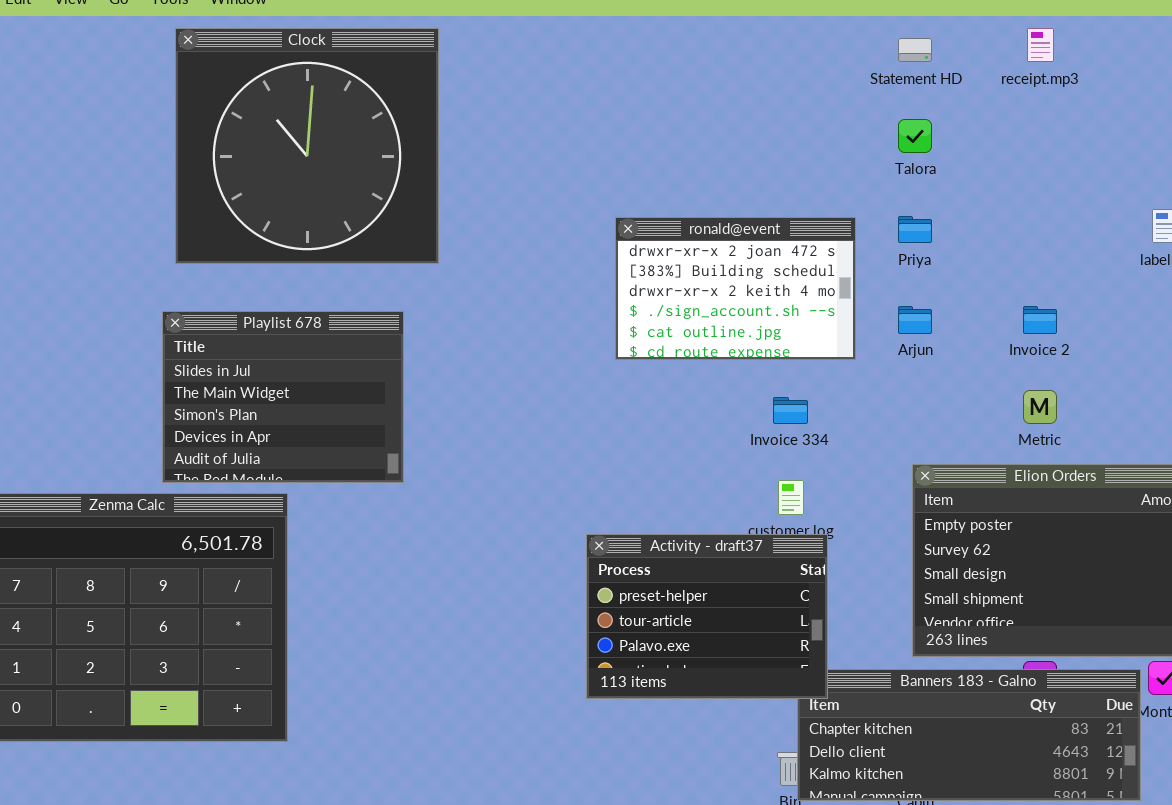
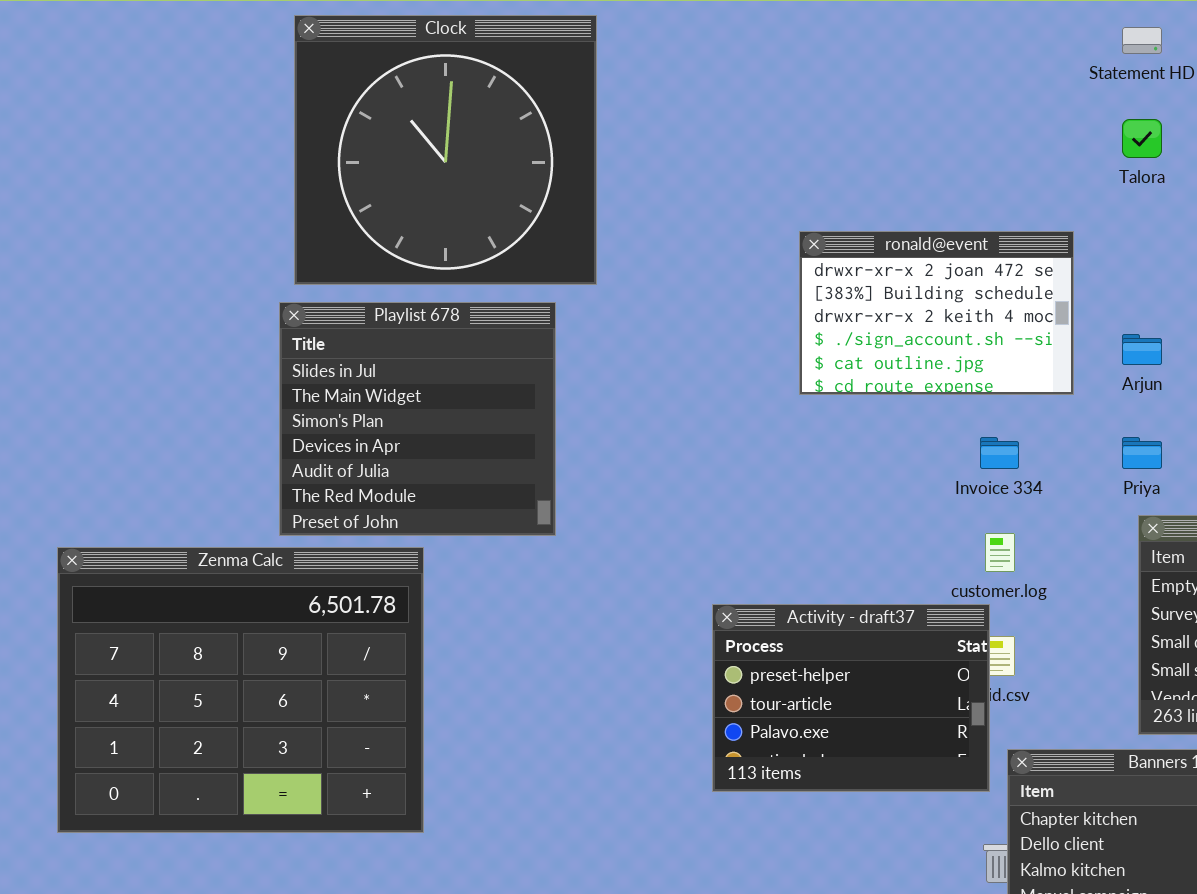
Priya: [898,216,932,243] -> [1122,437,1162,469], moved
Playlist 678: [162,311,404,483] -> [279,302,556,536], resized
Activity - draft37: [586,534,828,699] -> [712,604,990,792], moved

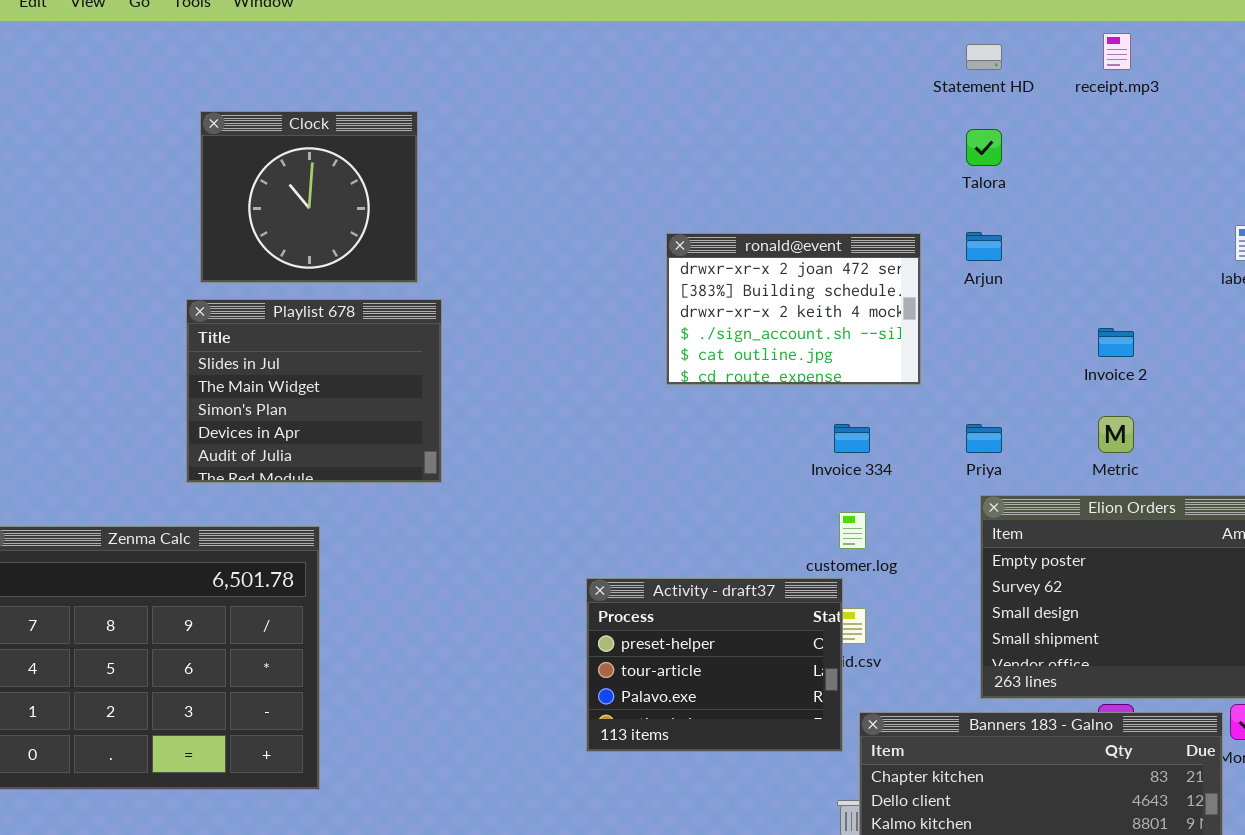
Clock: [294,15,597,285] -> [200,111,418,283], resized
Playlist 678: [279,302,556,536] -> [186,299,442,483], resized
Arjun: [1122,334,1162,365] -> [966,232,1002,261], moved

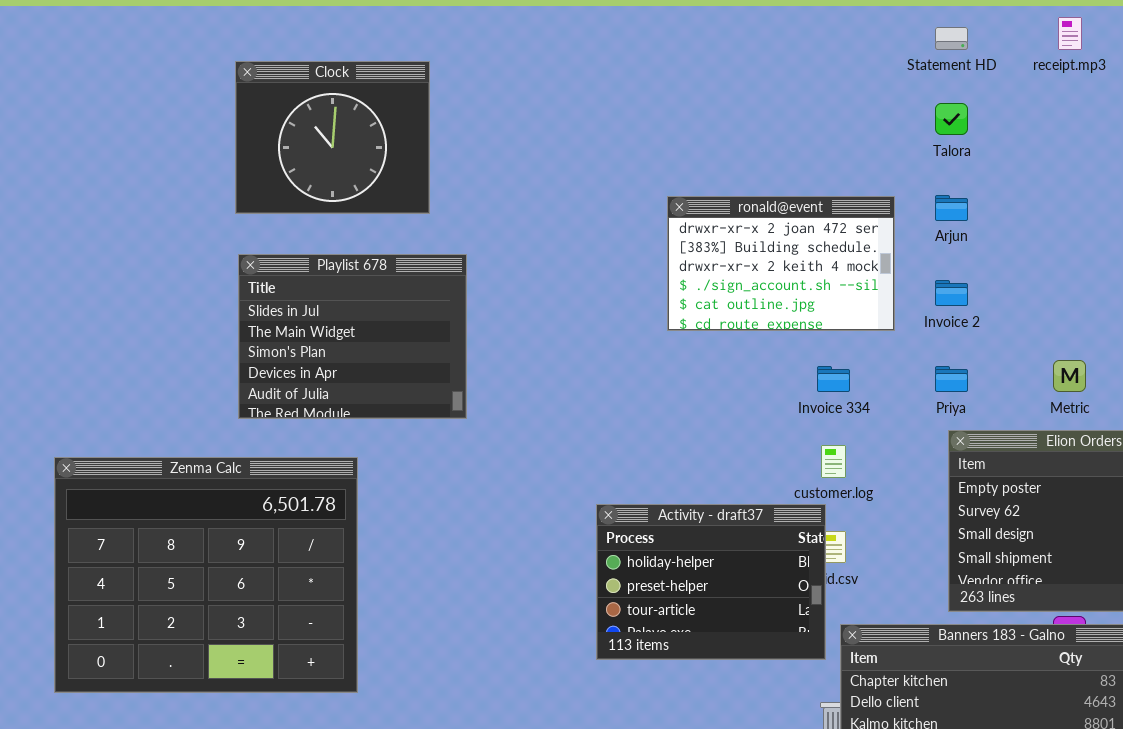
Clock: [200,111,418,283] -> [235,61,430,214], moved
Invoice 2: [1098,328,1134,357] -> [935,280,968,306], moved
Activity - draft37: [586,578,843,752] -> [596,504,826,660], scrolled up 1 row

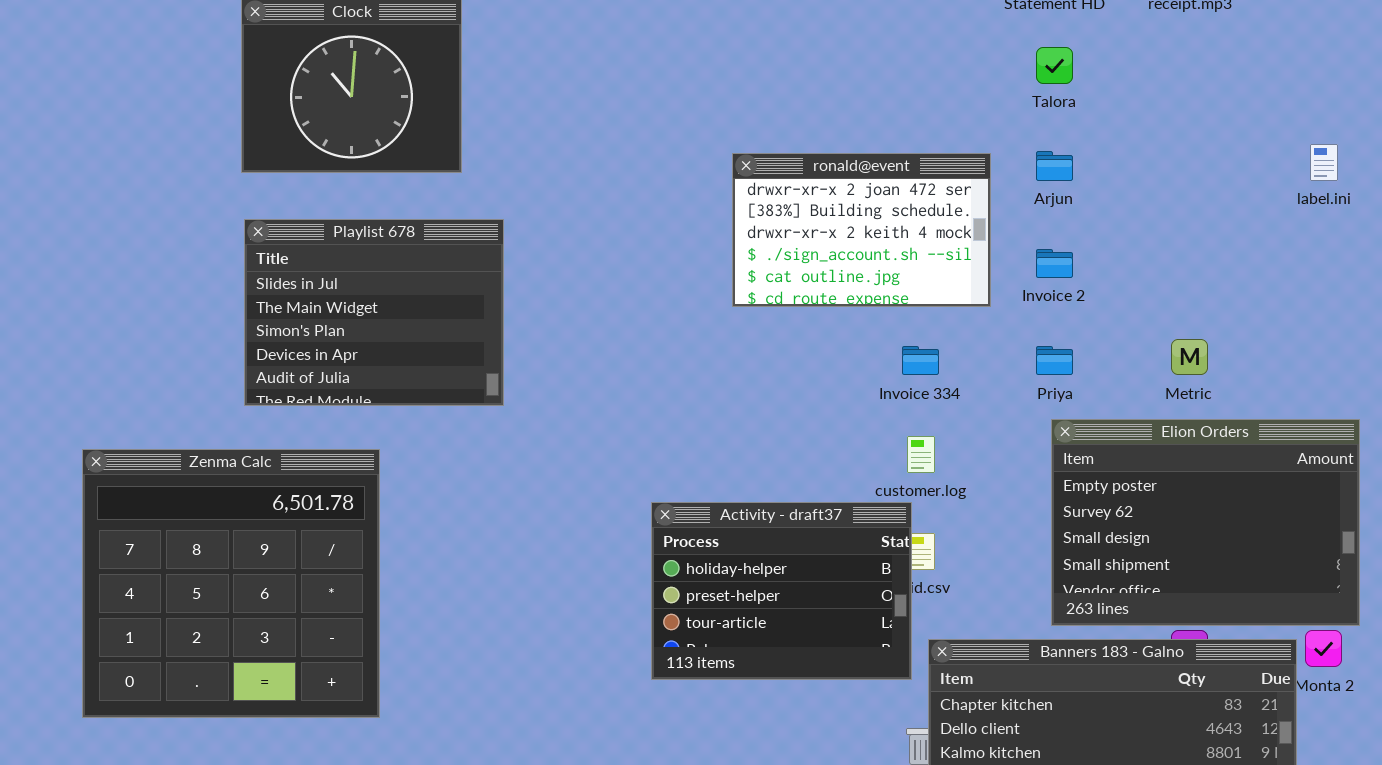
Zenma Calc: [54,457,358,693] -> [82,449,380,718], resized

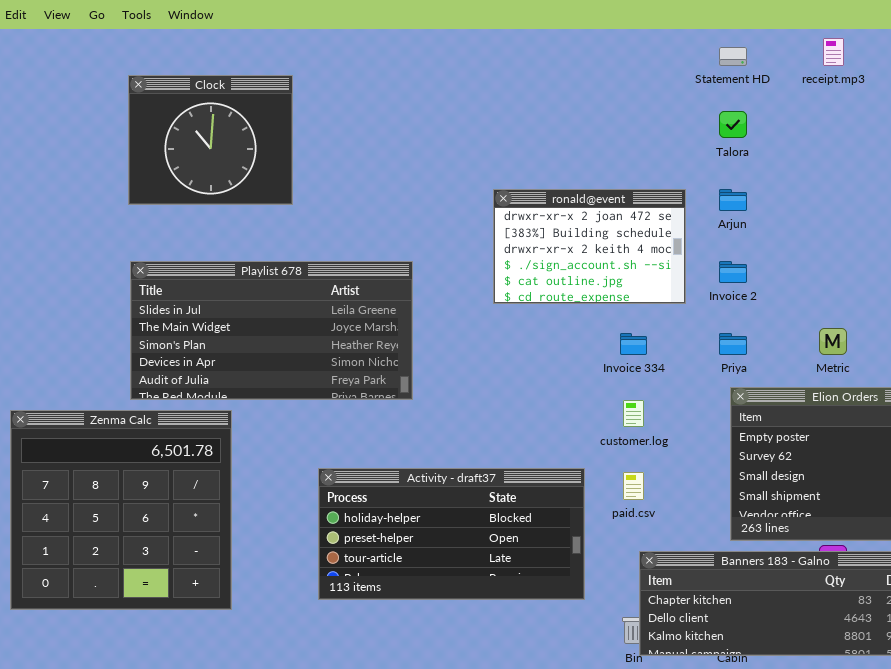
Playlist 678: [244,219,504,406] -> [130,261,413,400], moved, resized
Activity - draft37: [651,502,912,680] -> [318,468,585,600], moved, resized

